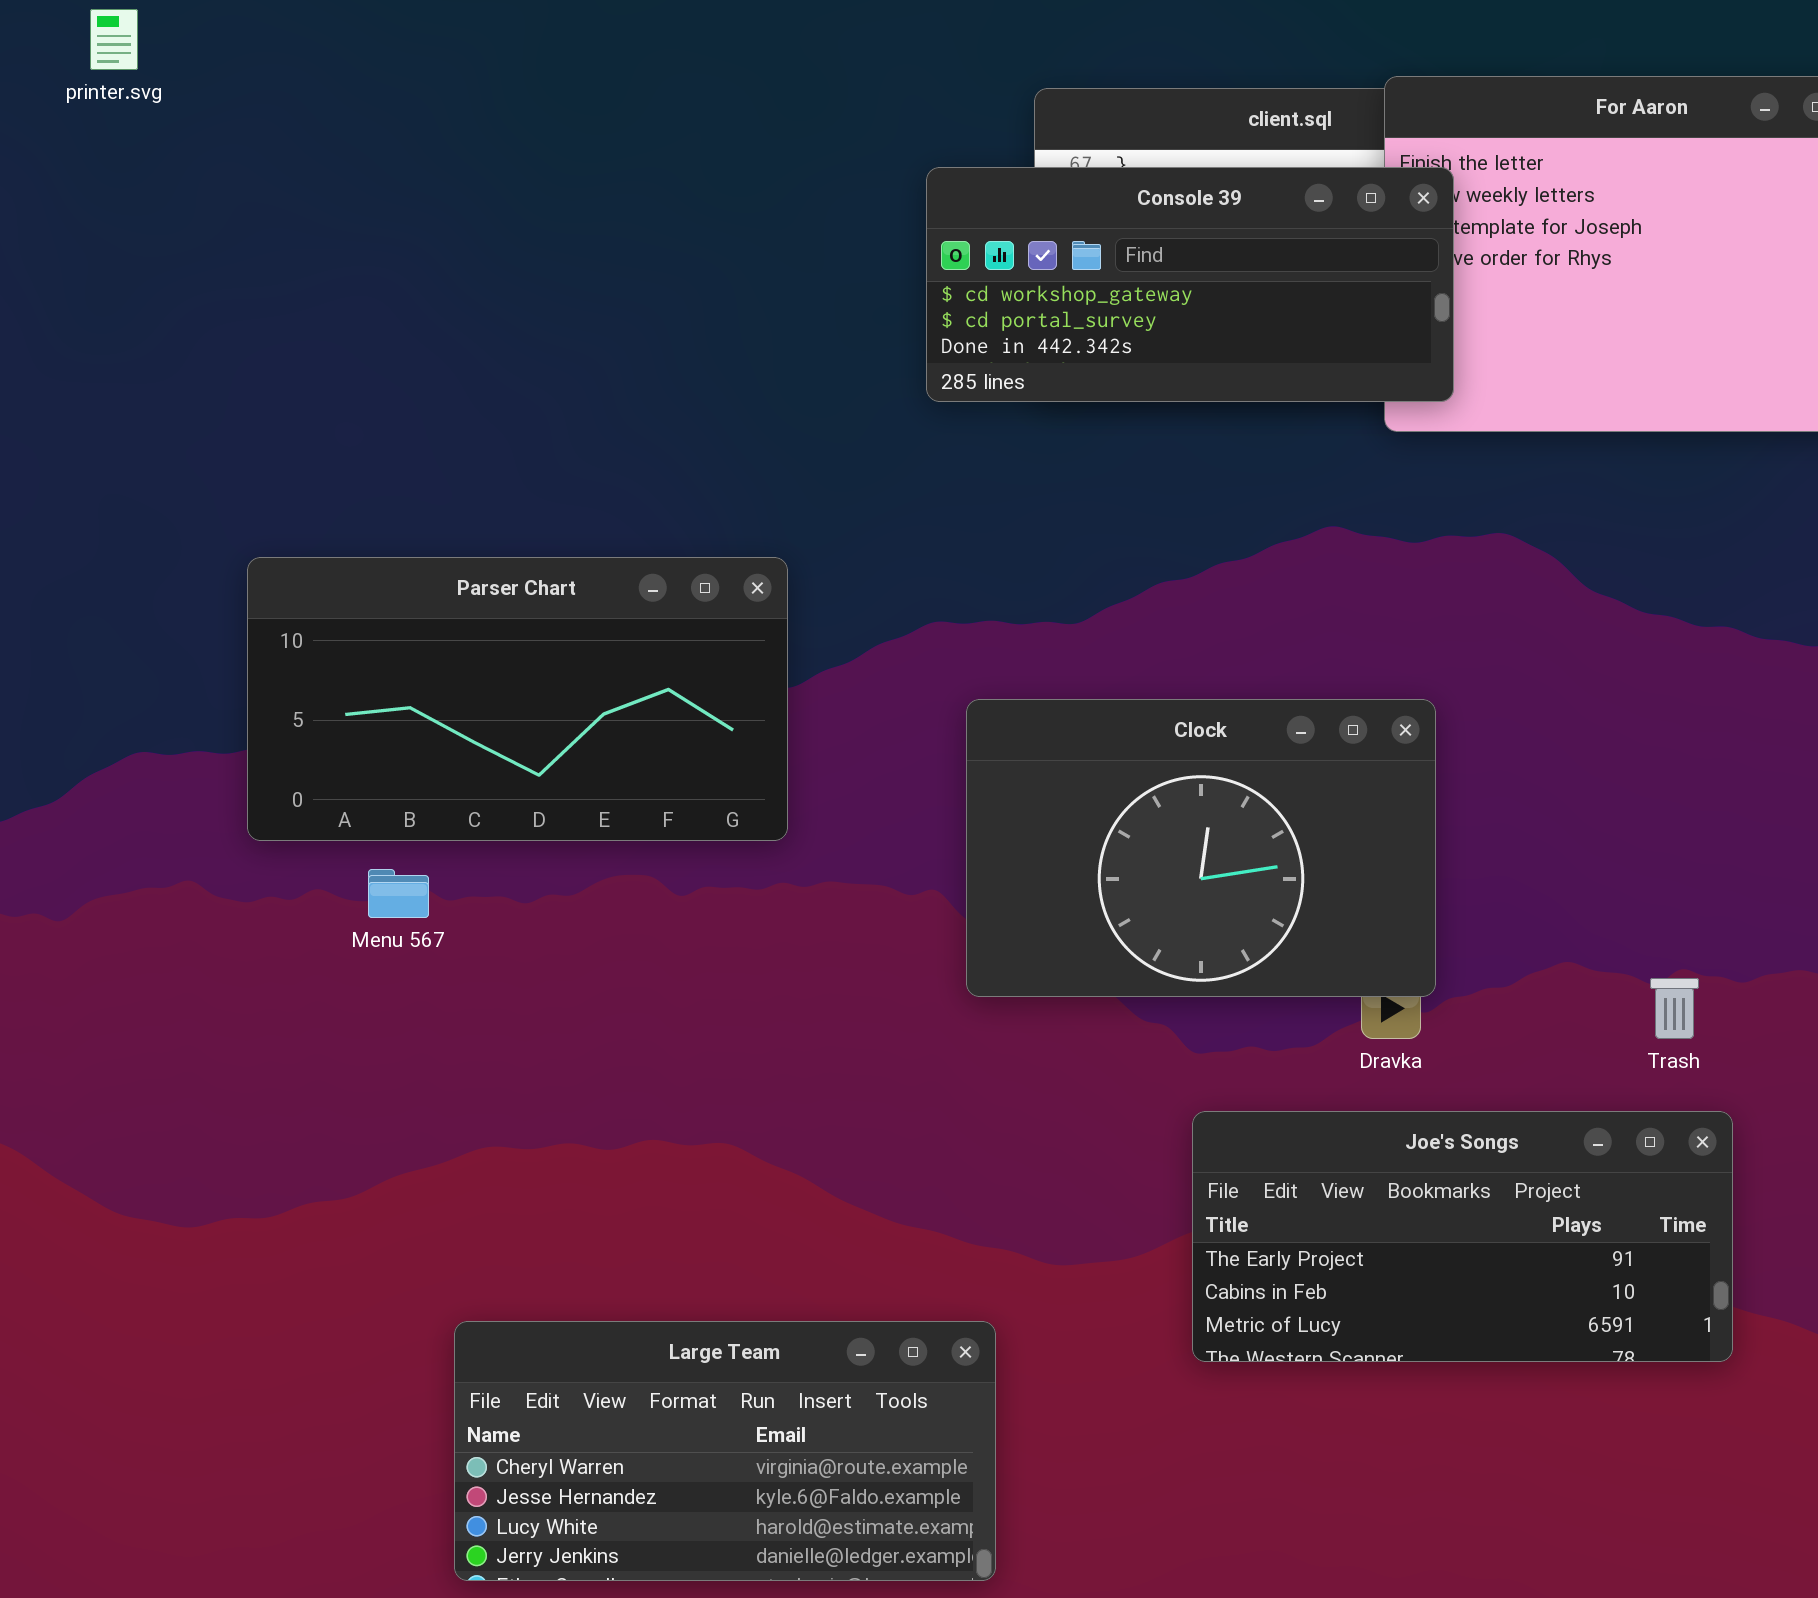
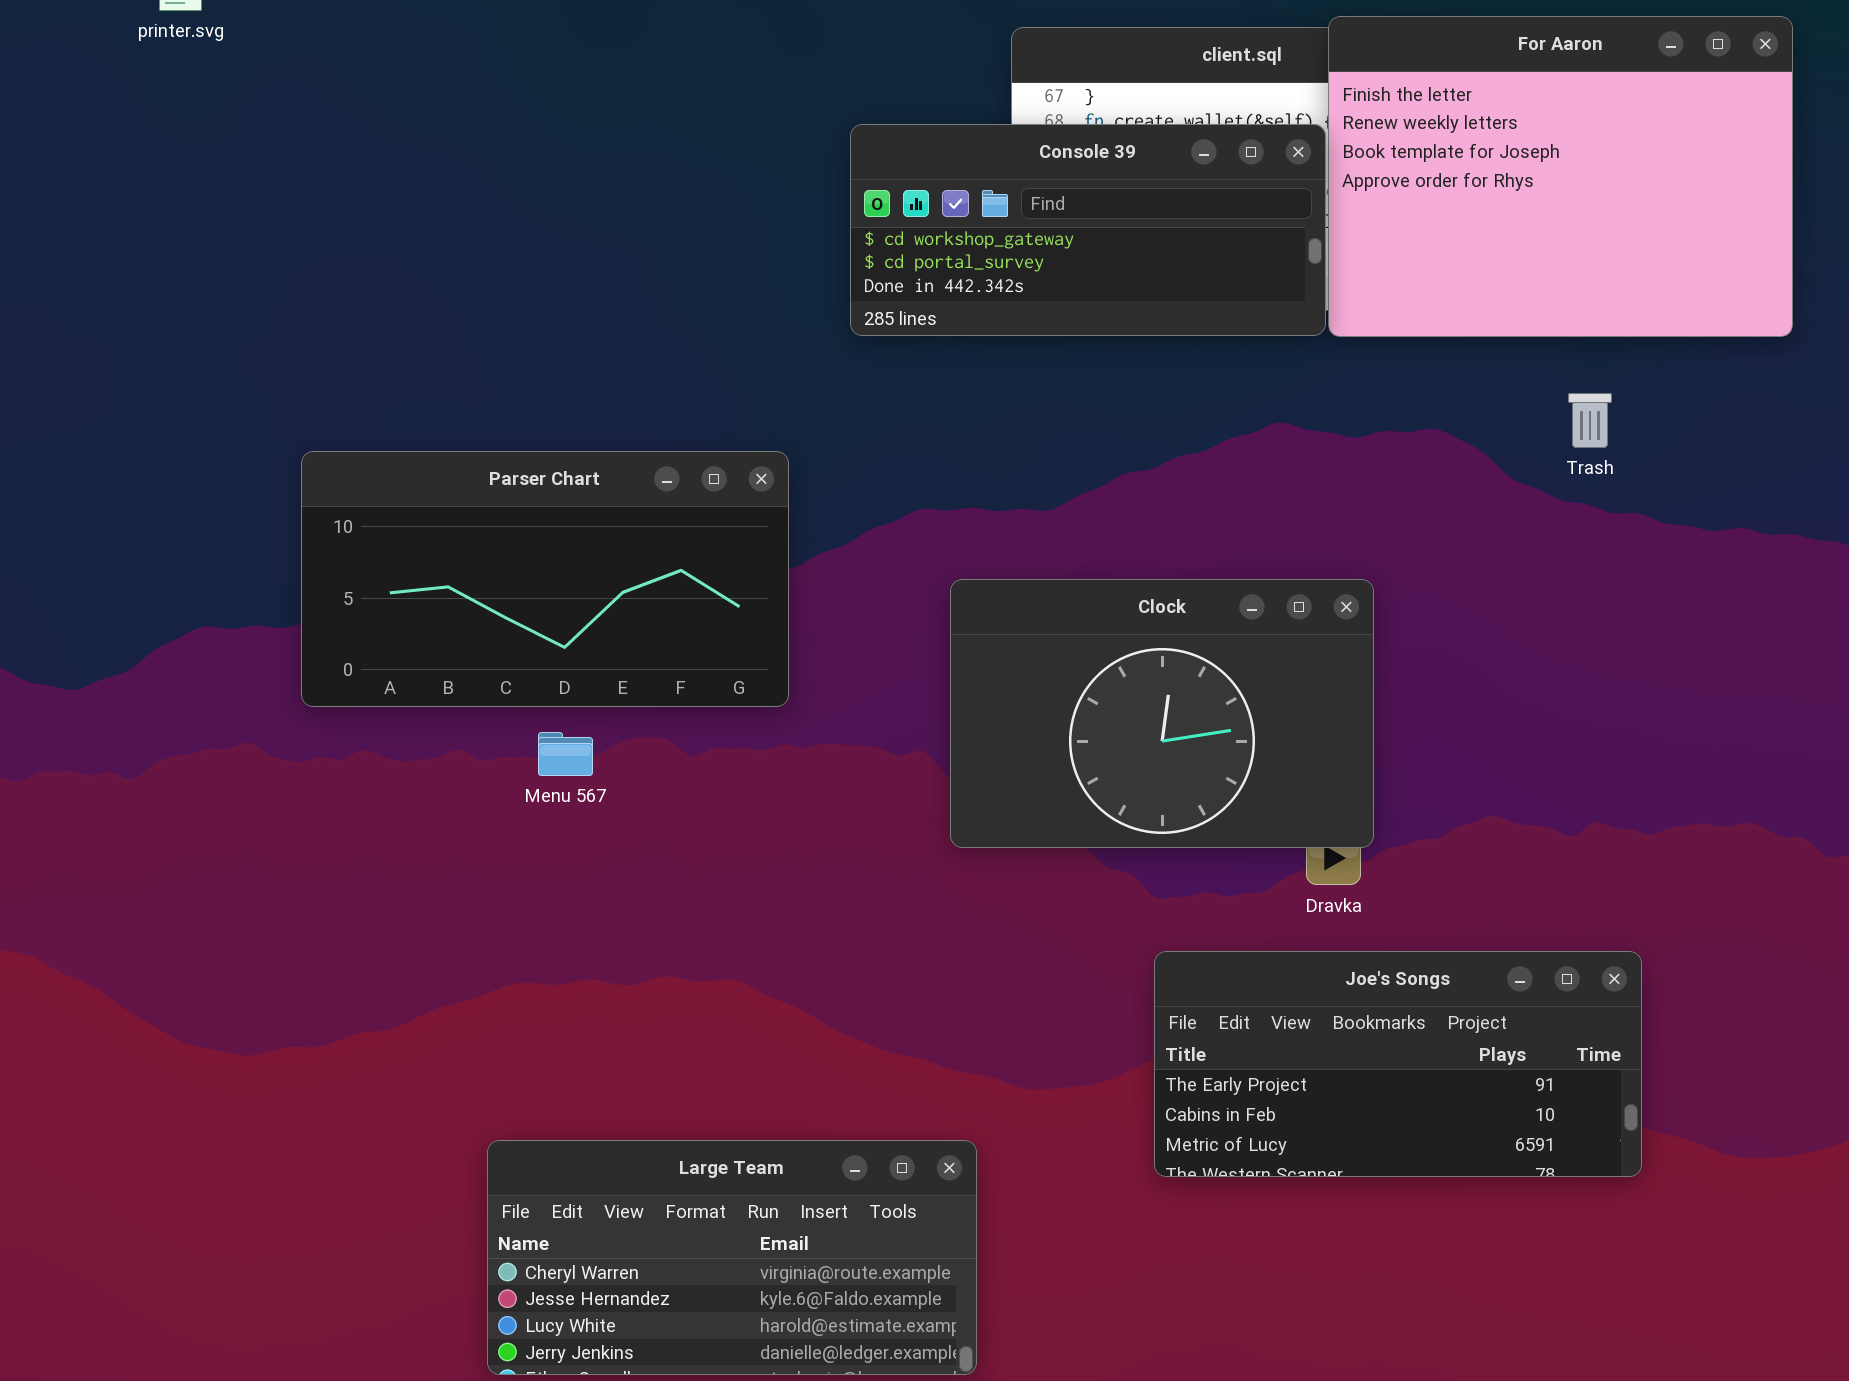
Console 39: [926,167,1454,402] -> [850,124,1326,336], moved
Menu 567: [368,869,429,918] -> [538,732,593,776], moved
Trash: [1650,978,1699,1039] -> [1568,393,1612,448], moved

